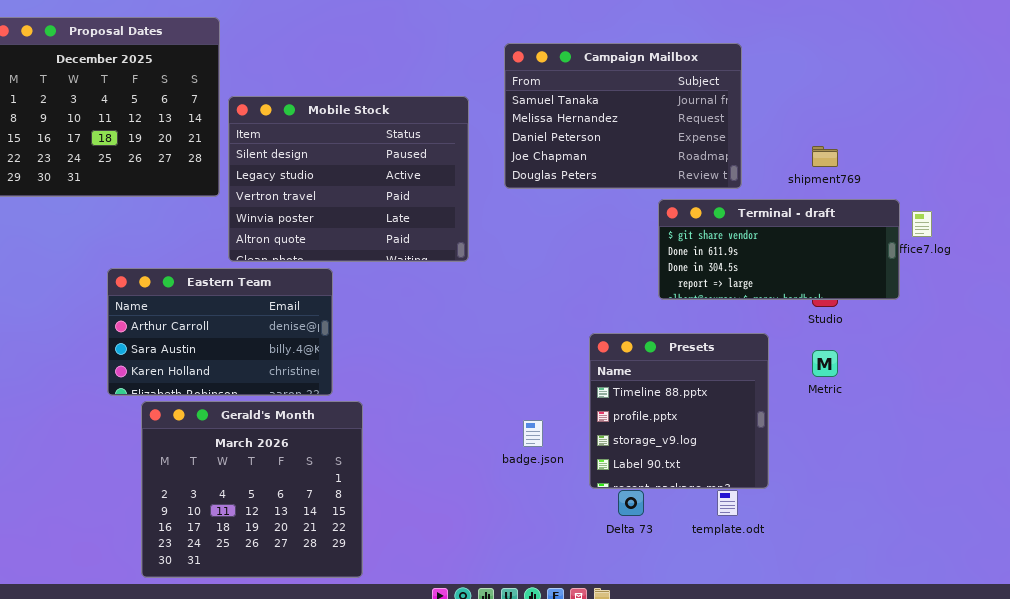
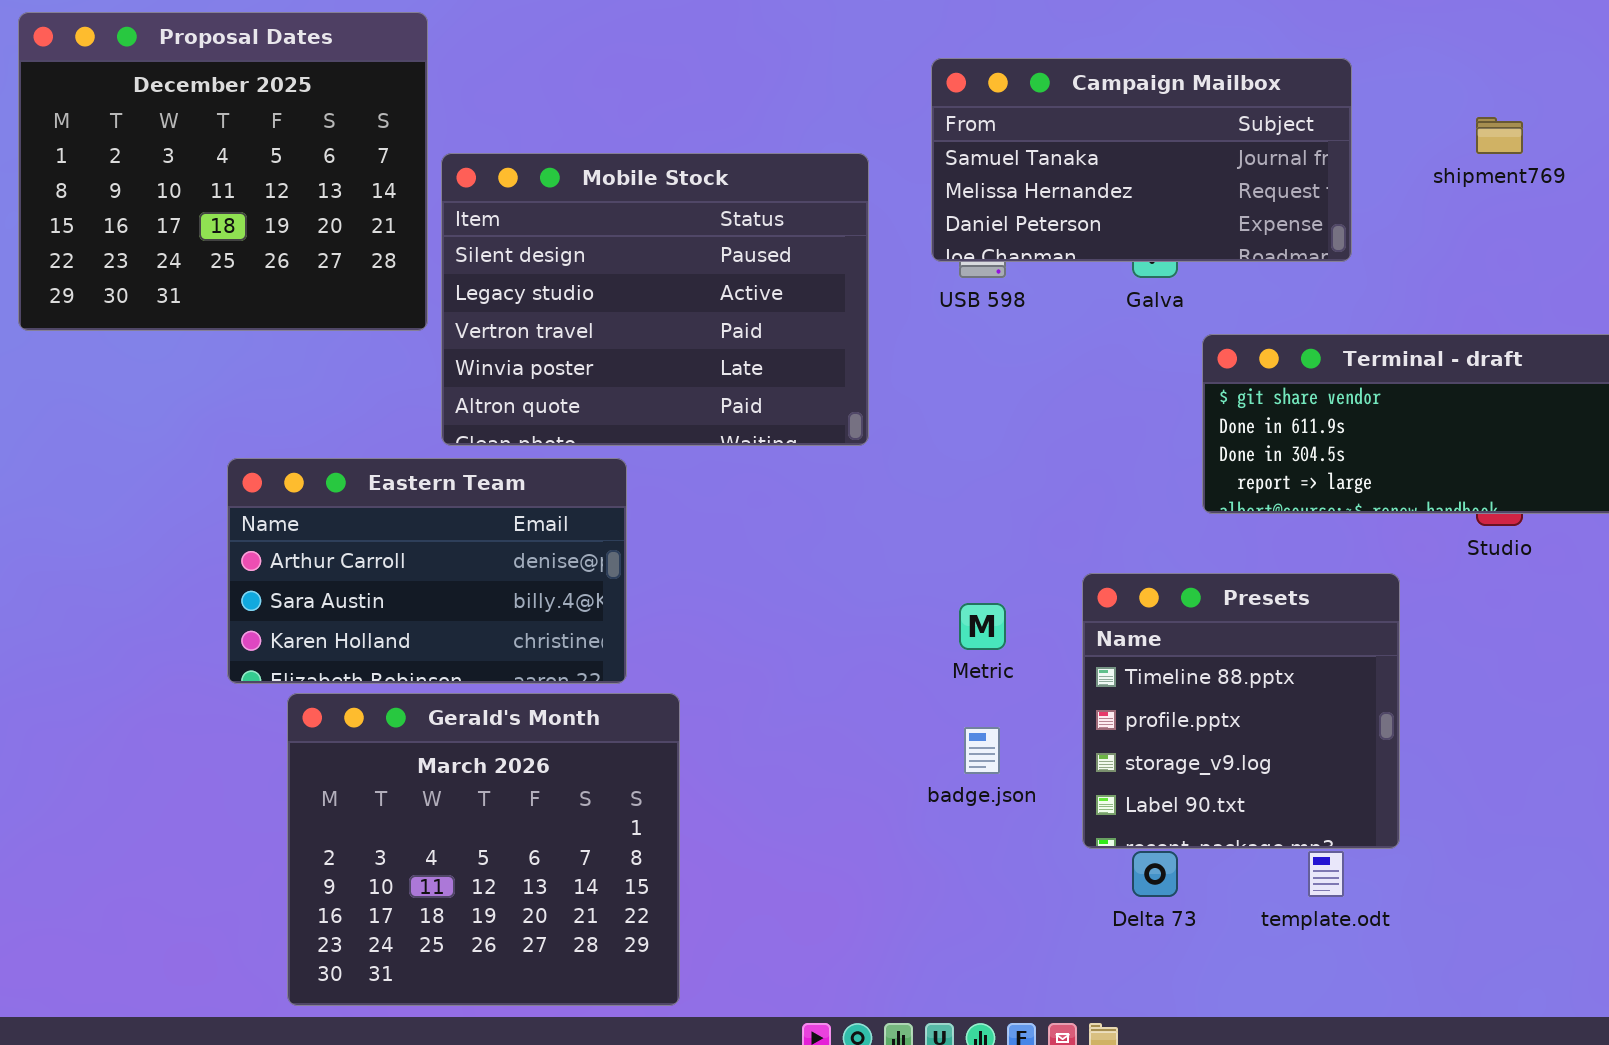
Campaign Mailbox: [504,43,742,189] -> [931,58,1352,262], resized
shipment769: [812,146,838,167] -> [1476,117,1523,154], moved
Metric: [812,350,838,377] -> [959,603,1006,650], moved

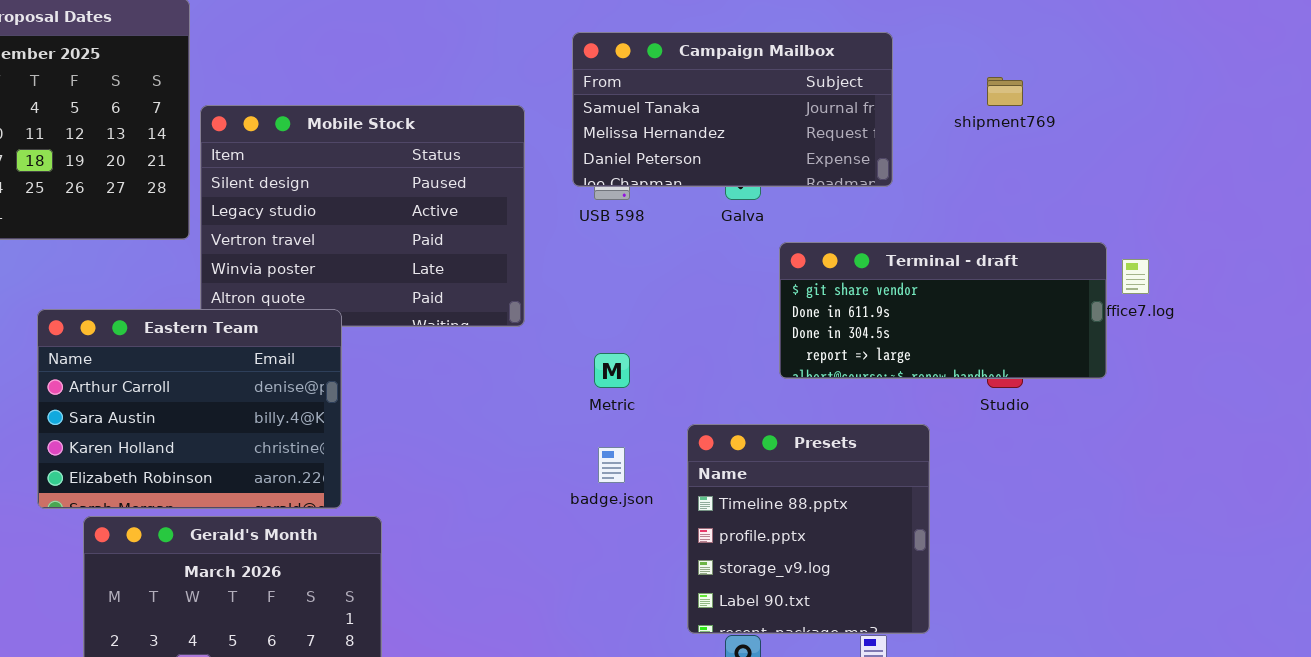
Eastern Team: [227,458,627,684] -> [37,309,342,509], resized
Metric: [959,603,1006,650] -> [594,353,630,388], moved
badge.json: [964,727,1000,774] -> [598,447,625,483], moved

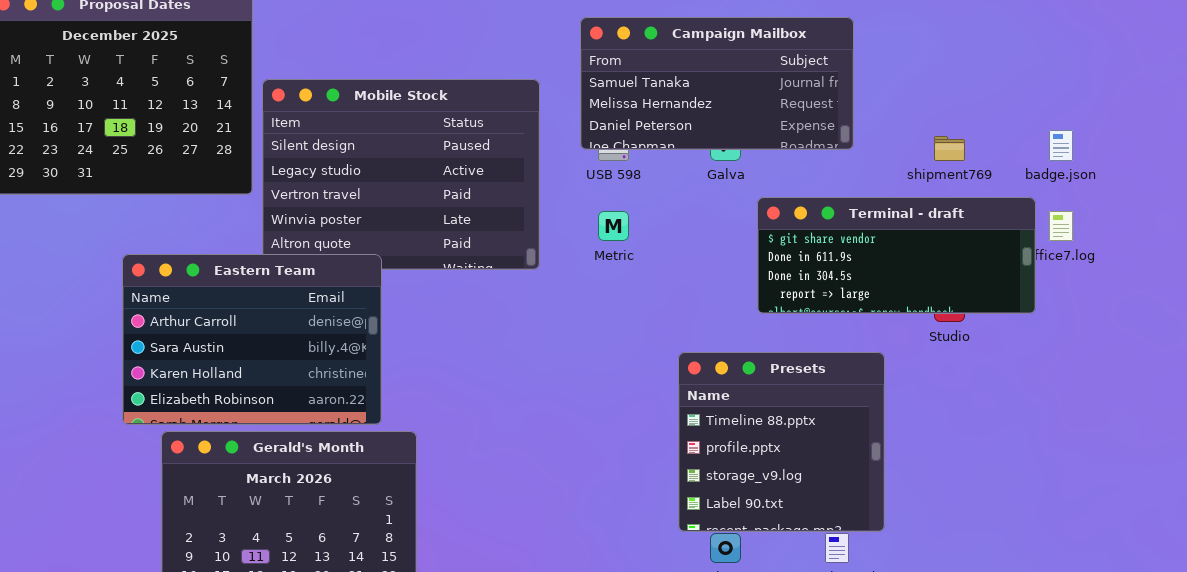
shipment769: [987,77,1023,106] -> [934,136,965,161], moved
Metric: [594,353,630,388] -> [598,211,629,241], moved
badge.json: [598,447,625,483] -> [1049,130,1073,161], moved

